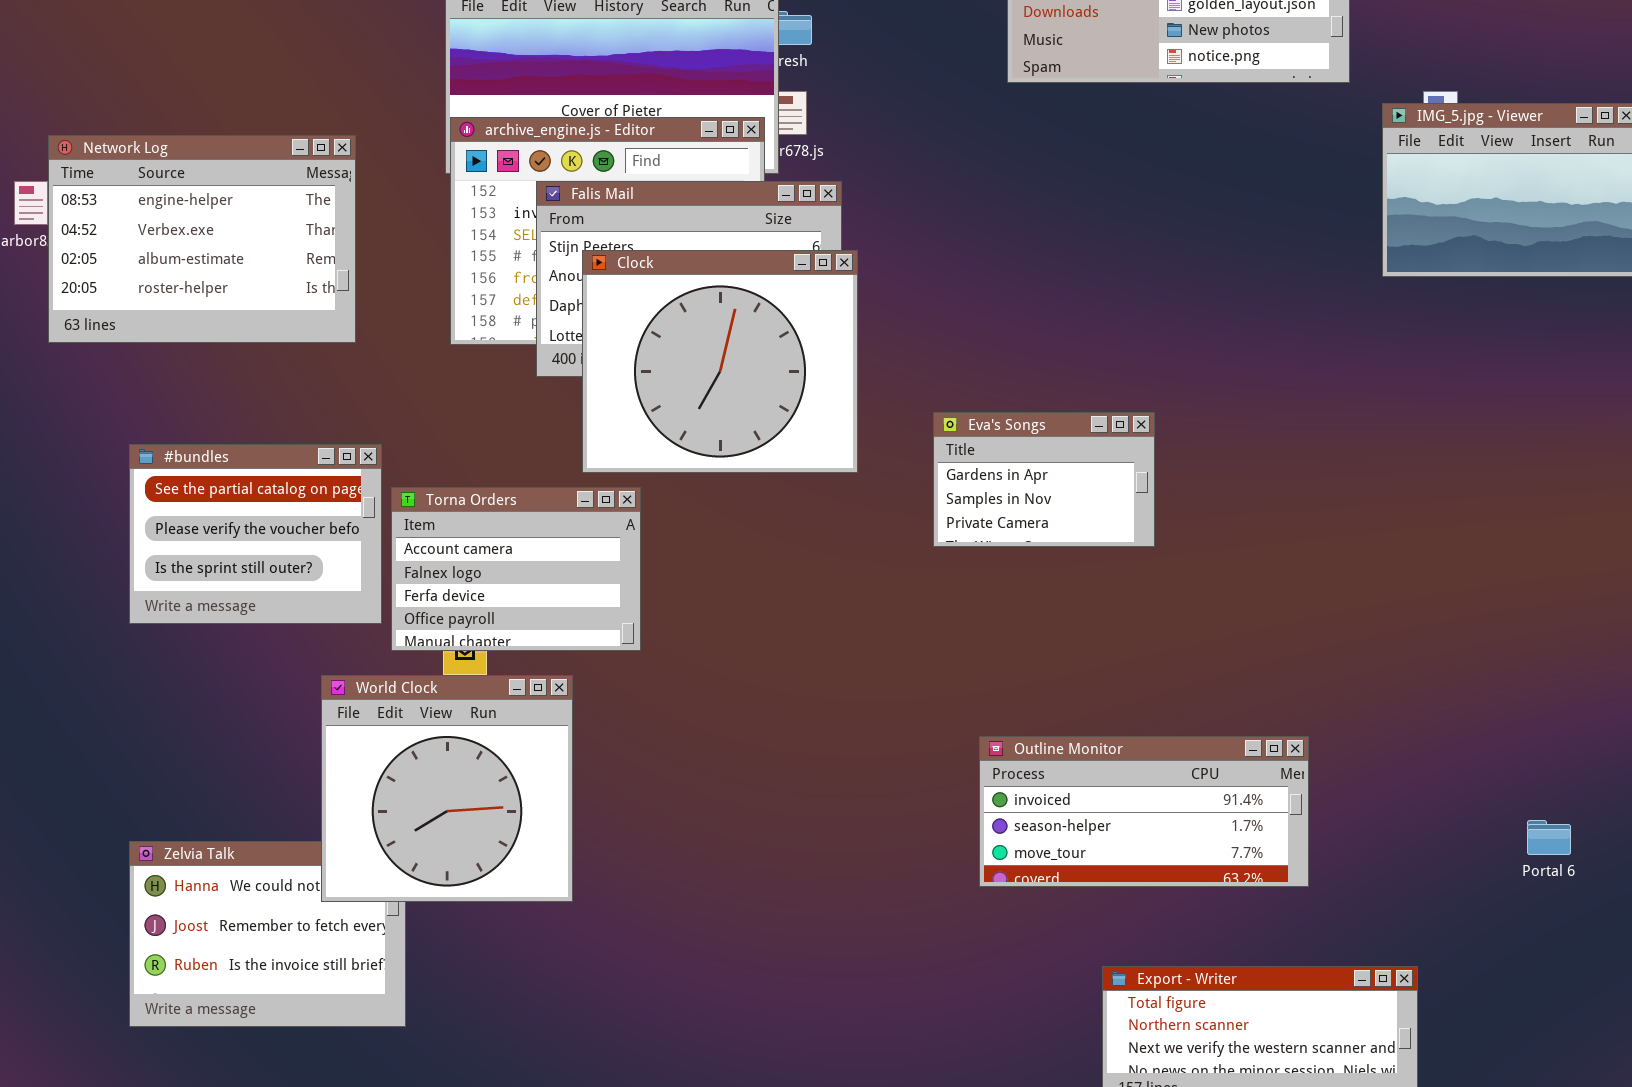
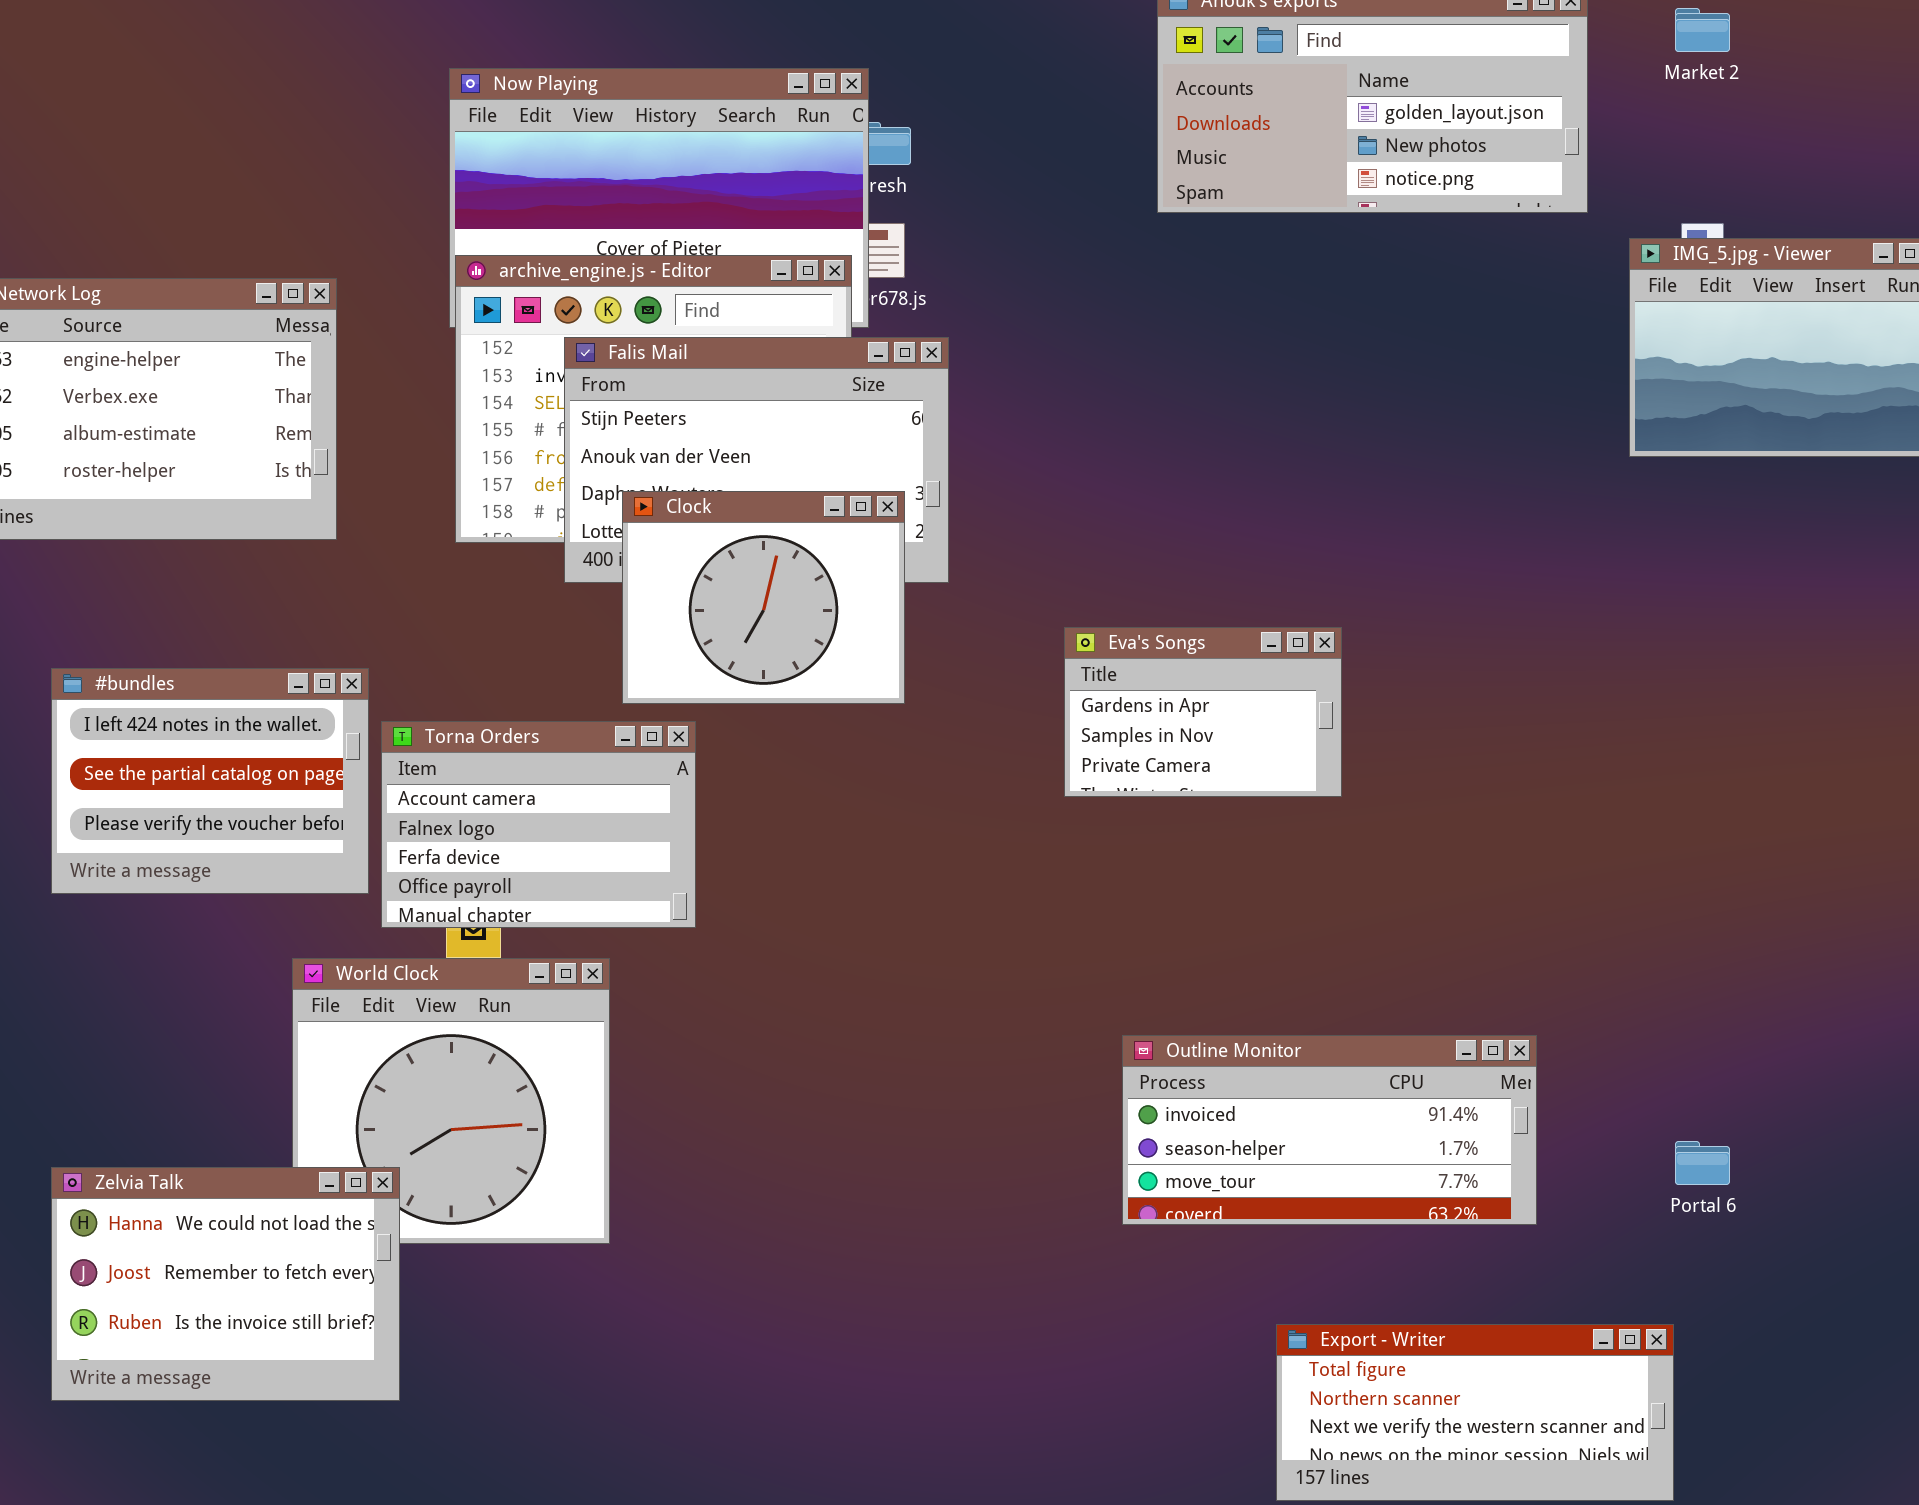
Clock: [582,250,858,473] -> [622,491,905,704], resized
#bundles: [129,444,382,624] -> [51,668,369,894], scrolled up 1 row
Portal 6: [1527,820,1571,855] -> [1675,1141,1730,1185], moved
Zelvia Talk: [129,841,406,1027] -> [51,1167,400,1401], raised

